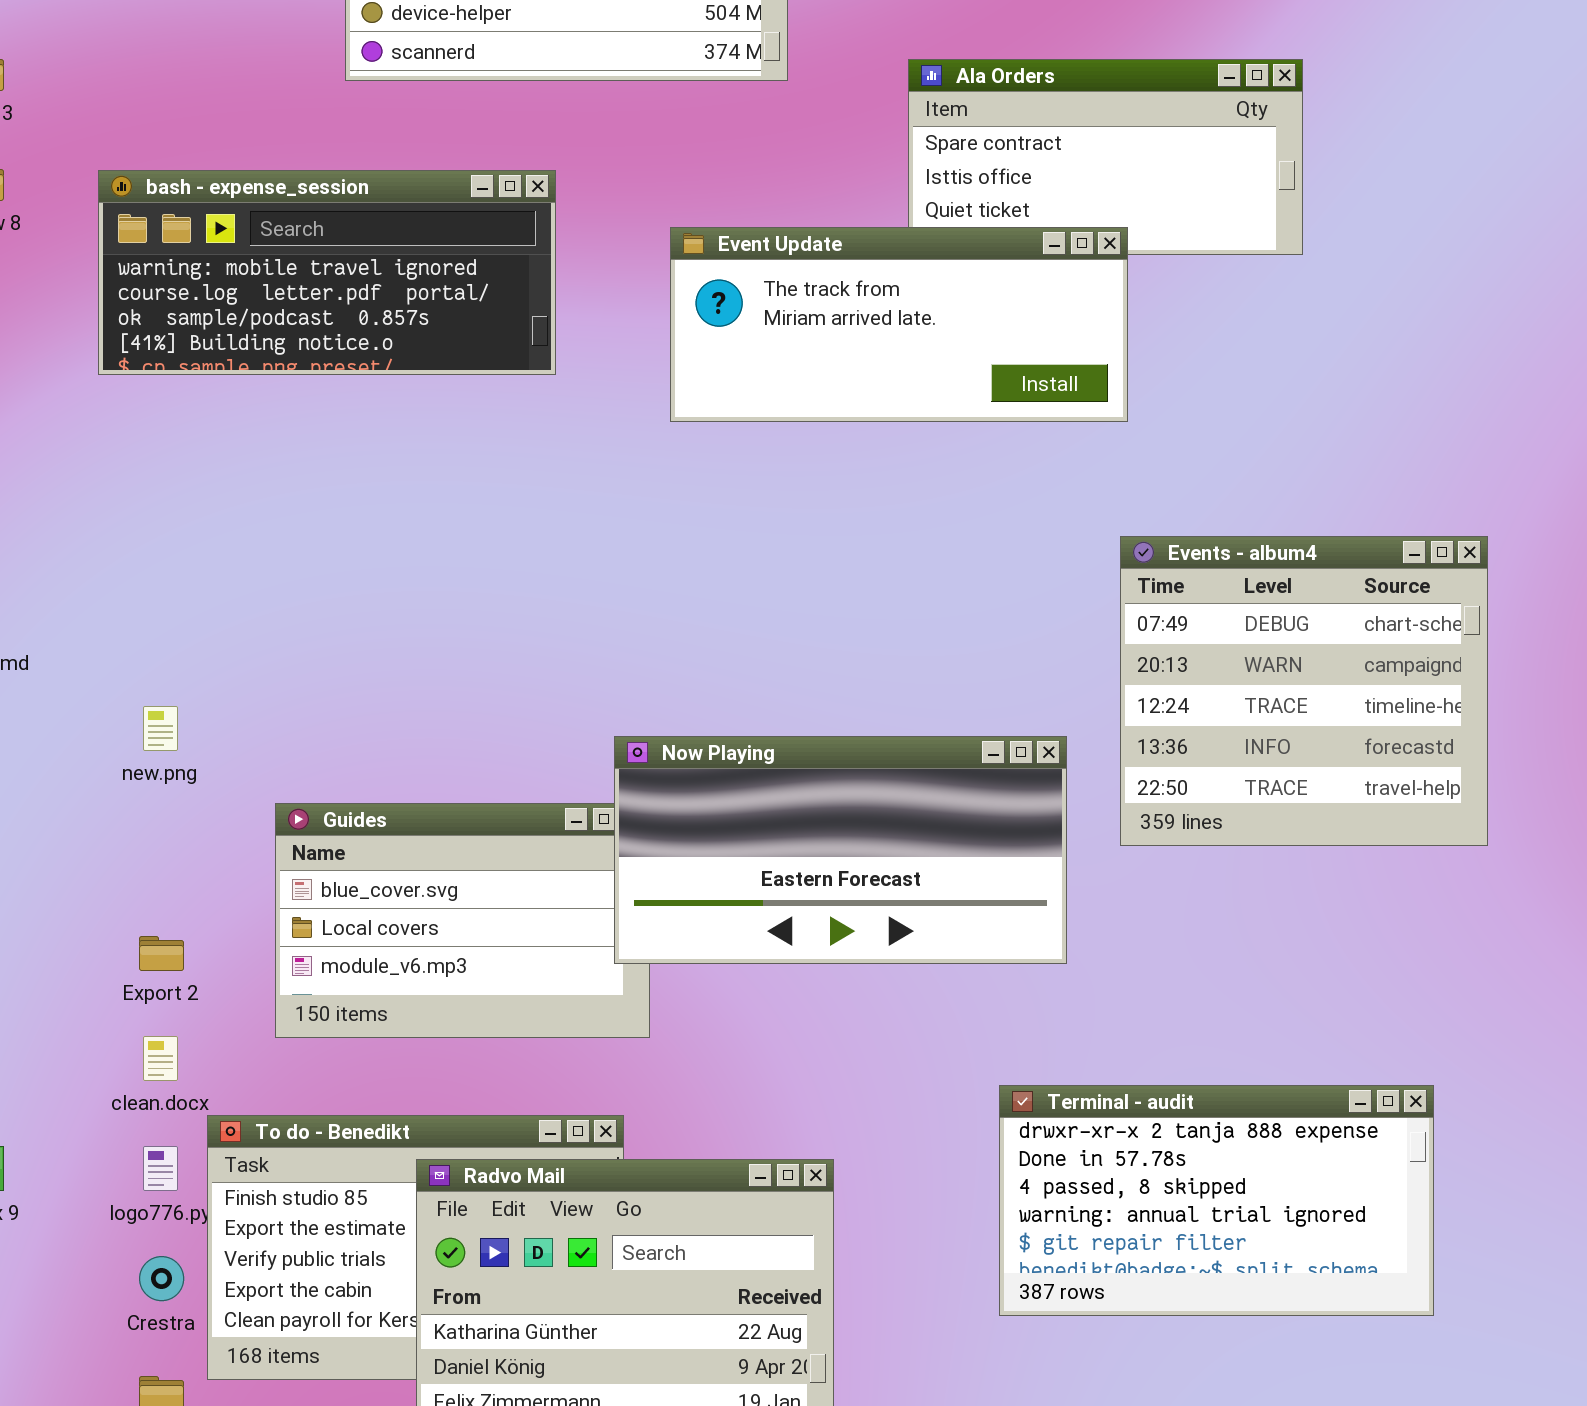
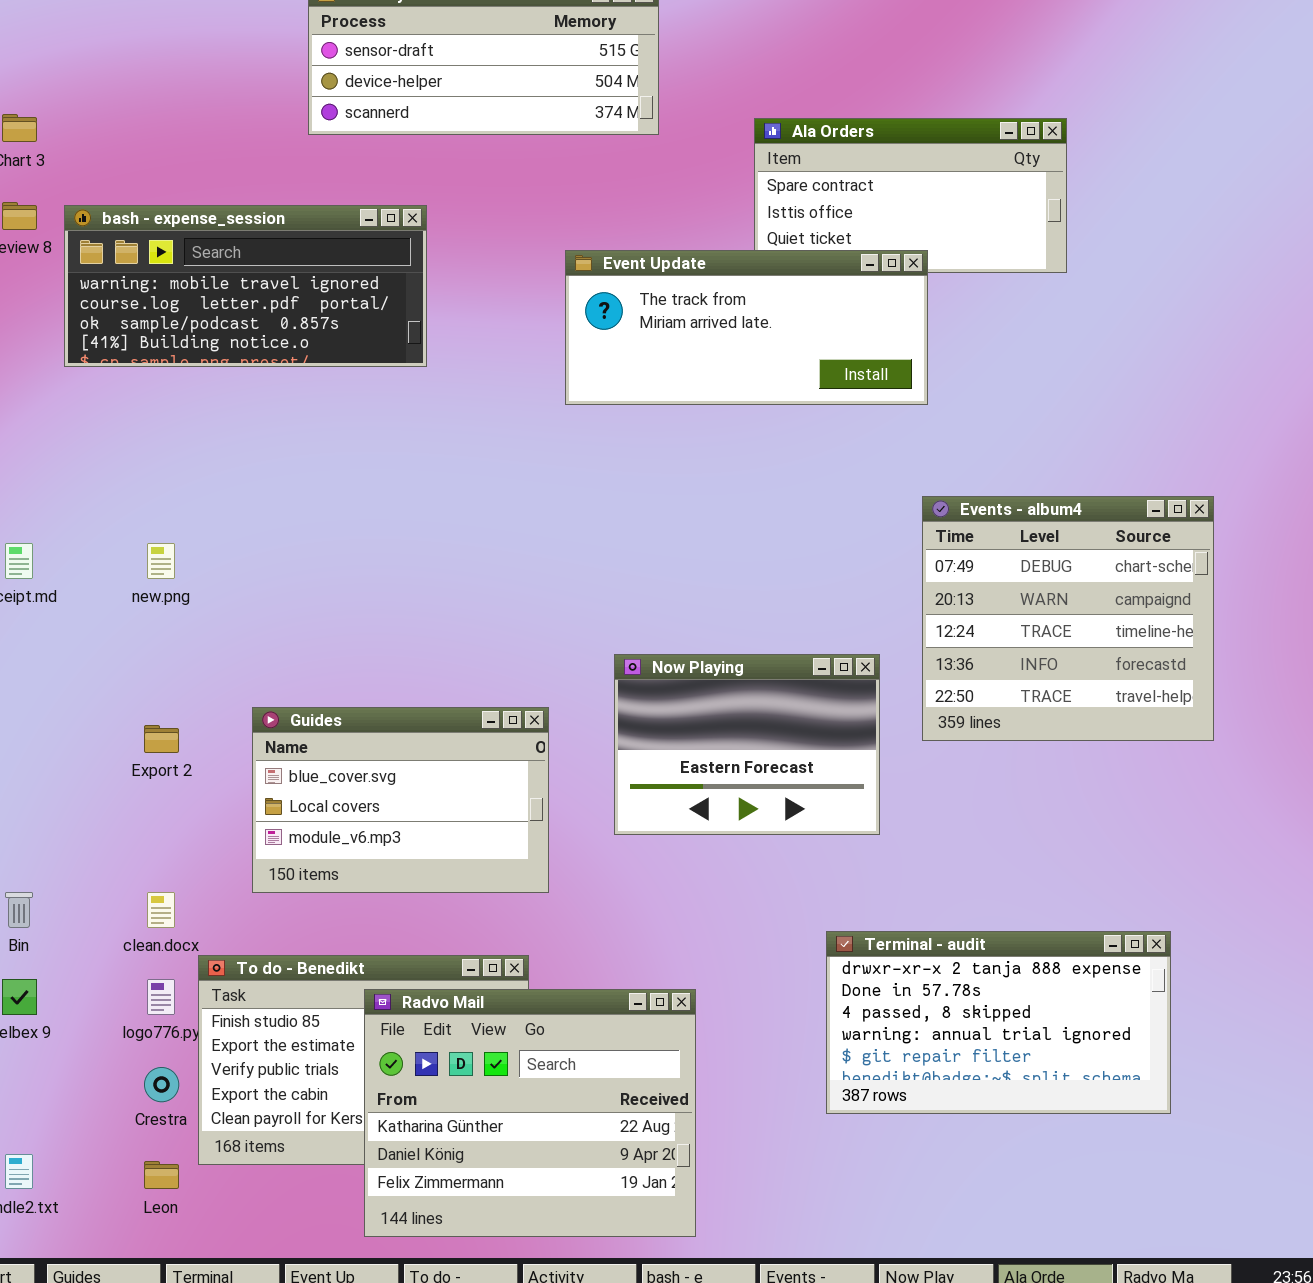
bash - expense_session: [98,170,556,375] -> [64,205,427,367], moved
new.png: [143,706,178,751] -> [147,543,175,579], moved
Now Playing: [614,736,1067,964] -> [614,654,880,835], resized
Export 2: [139,936,184,971] -> [144,725,179,753], moved

